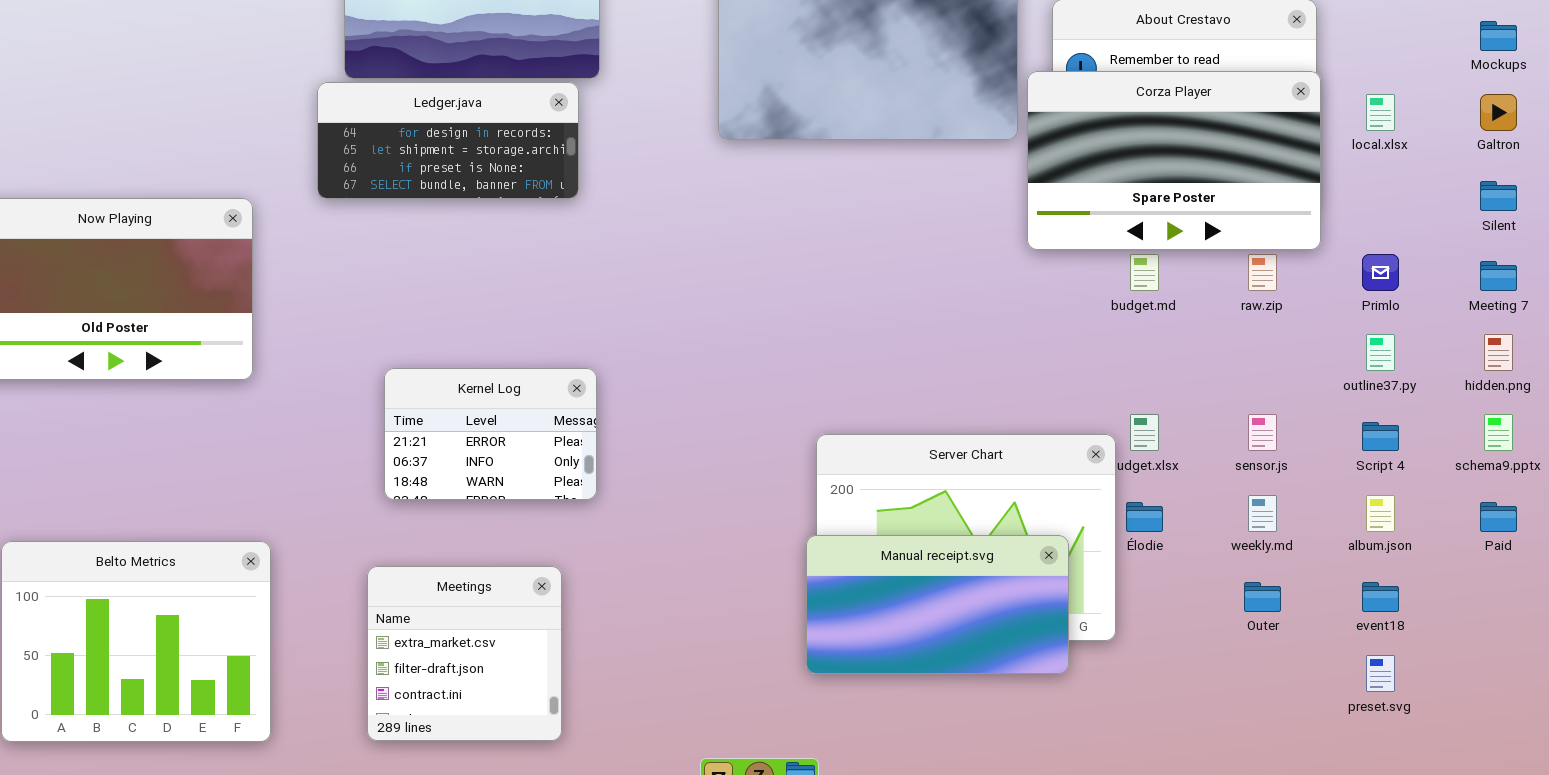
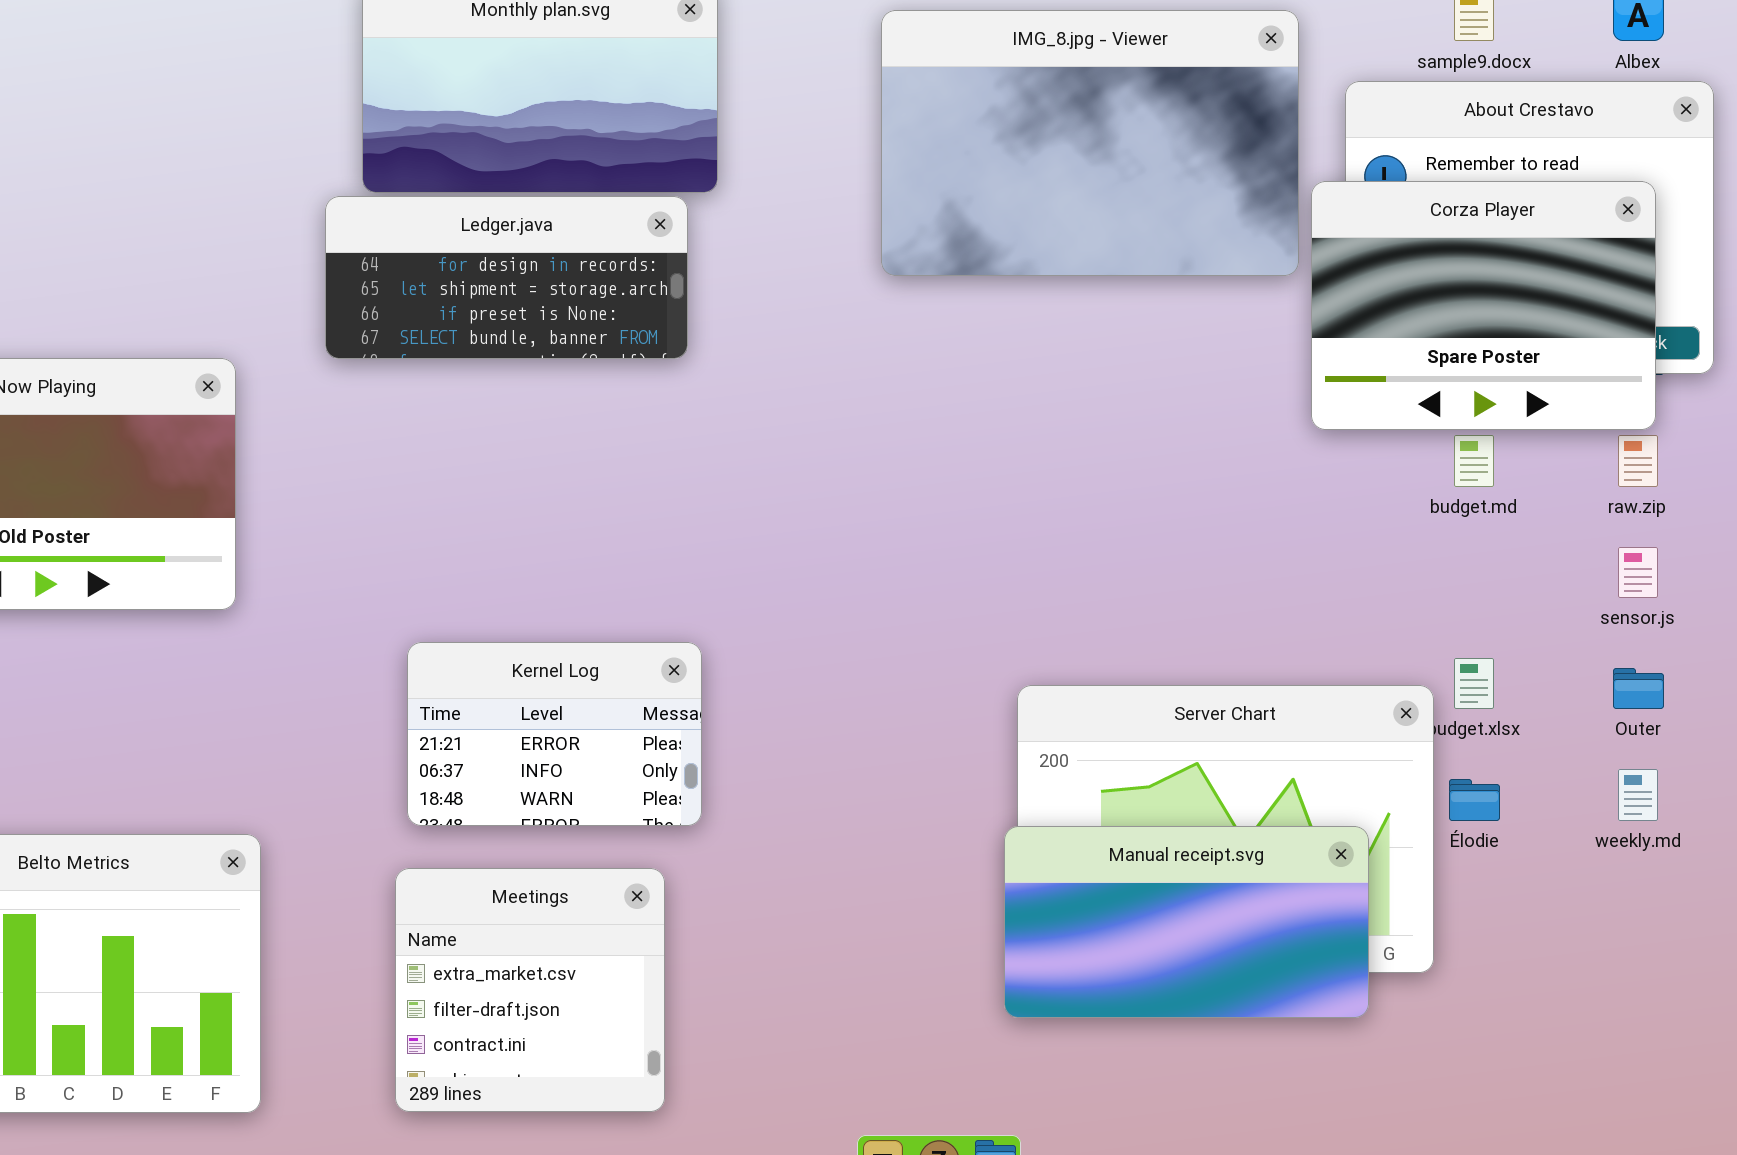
Corza Player: [1027,71,1321,250] -> [1311,181,1656,430], resized
Kernel Log: [384,368,597,500] -> [407,642,702,826], moved
sensor.js: [1248,414,1277,451] -> [1618,547,1658,598], moved
Outer: [1244,582,1281,612] -> [1613,668,1664,709], moved

